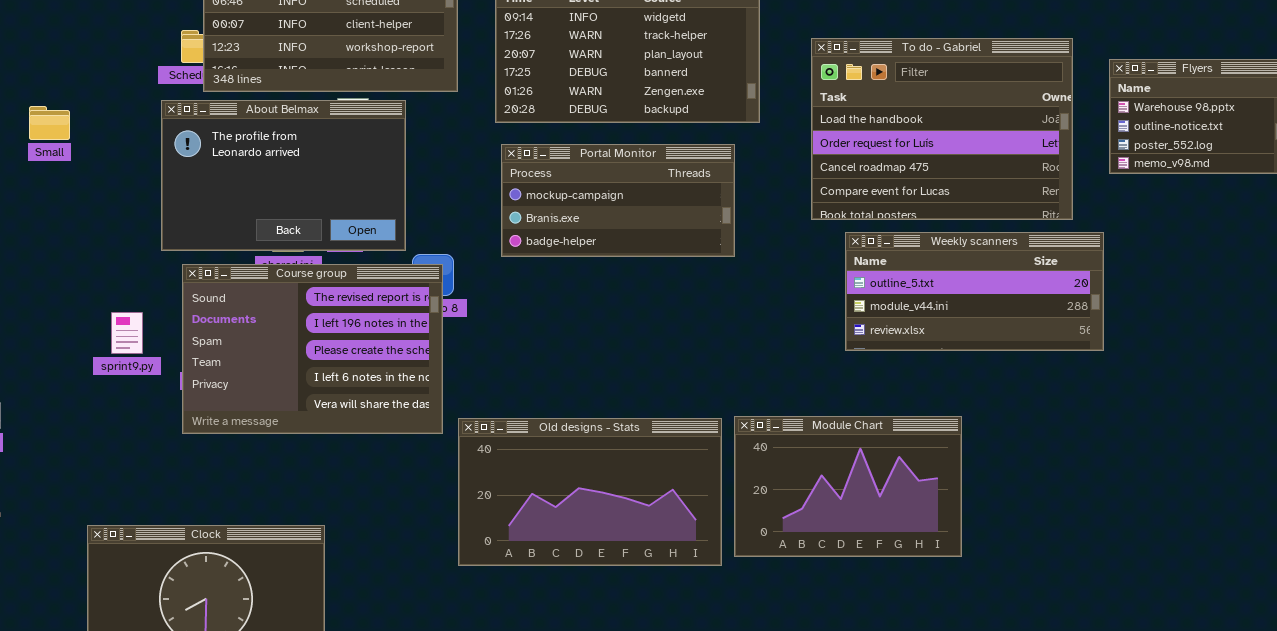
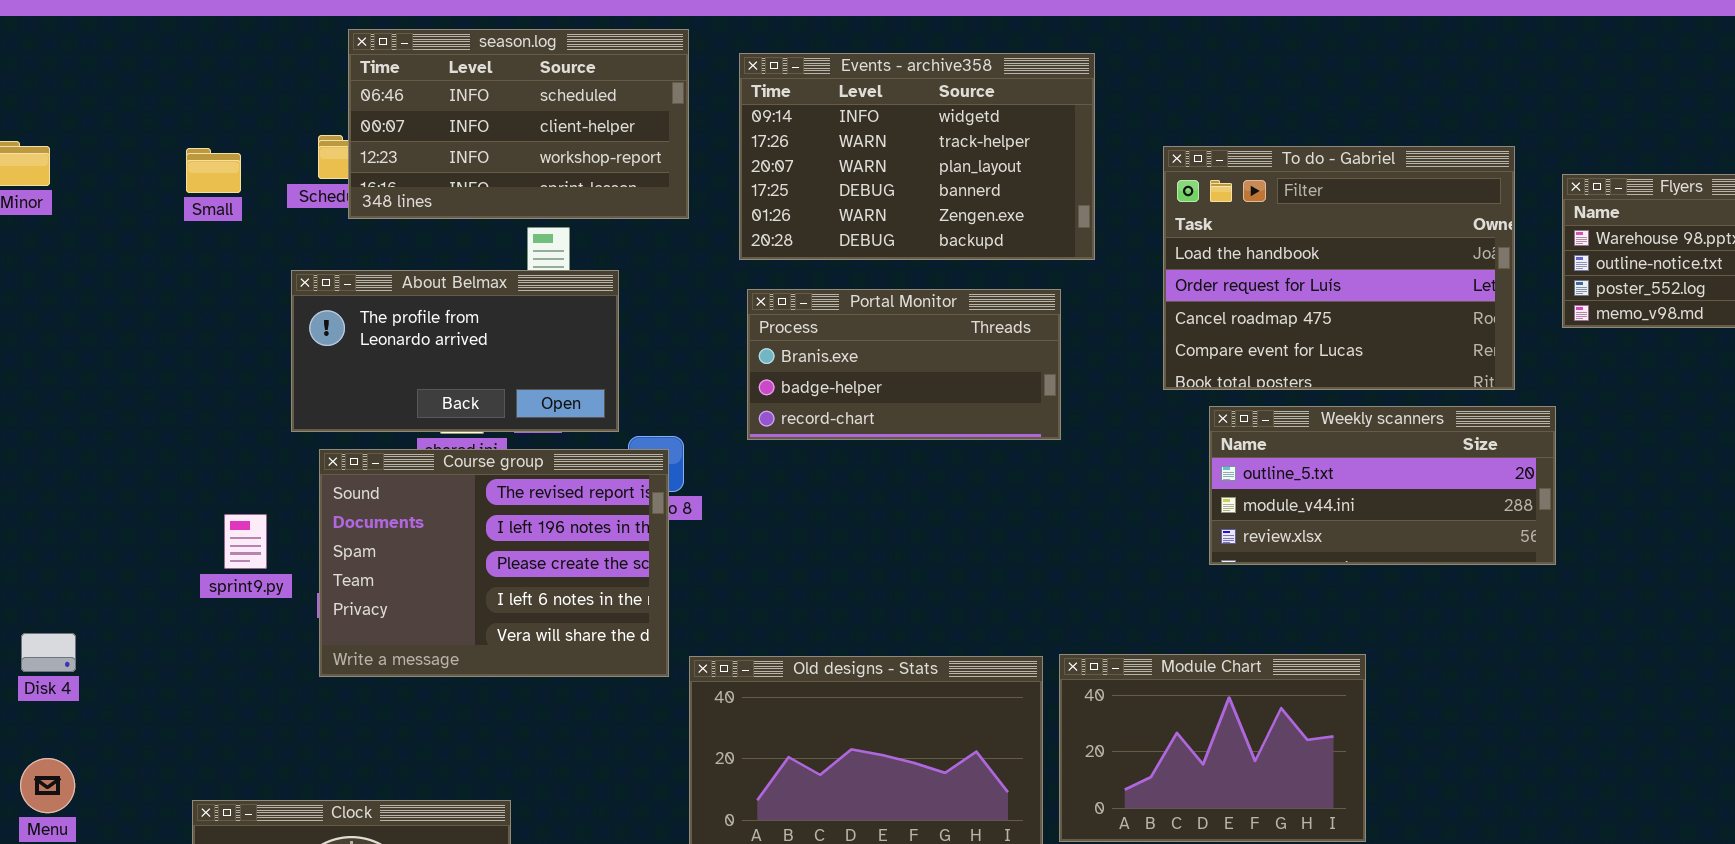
About Belmax: [161,100,406,251] -> [291,270,619,432], resized
Small: [29,106,70,140] -> [186,148,241,193], moved
Portal Monitor: [501,144,735,257] -> [747,289,1061,440], scrolled down 1 row

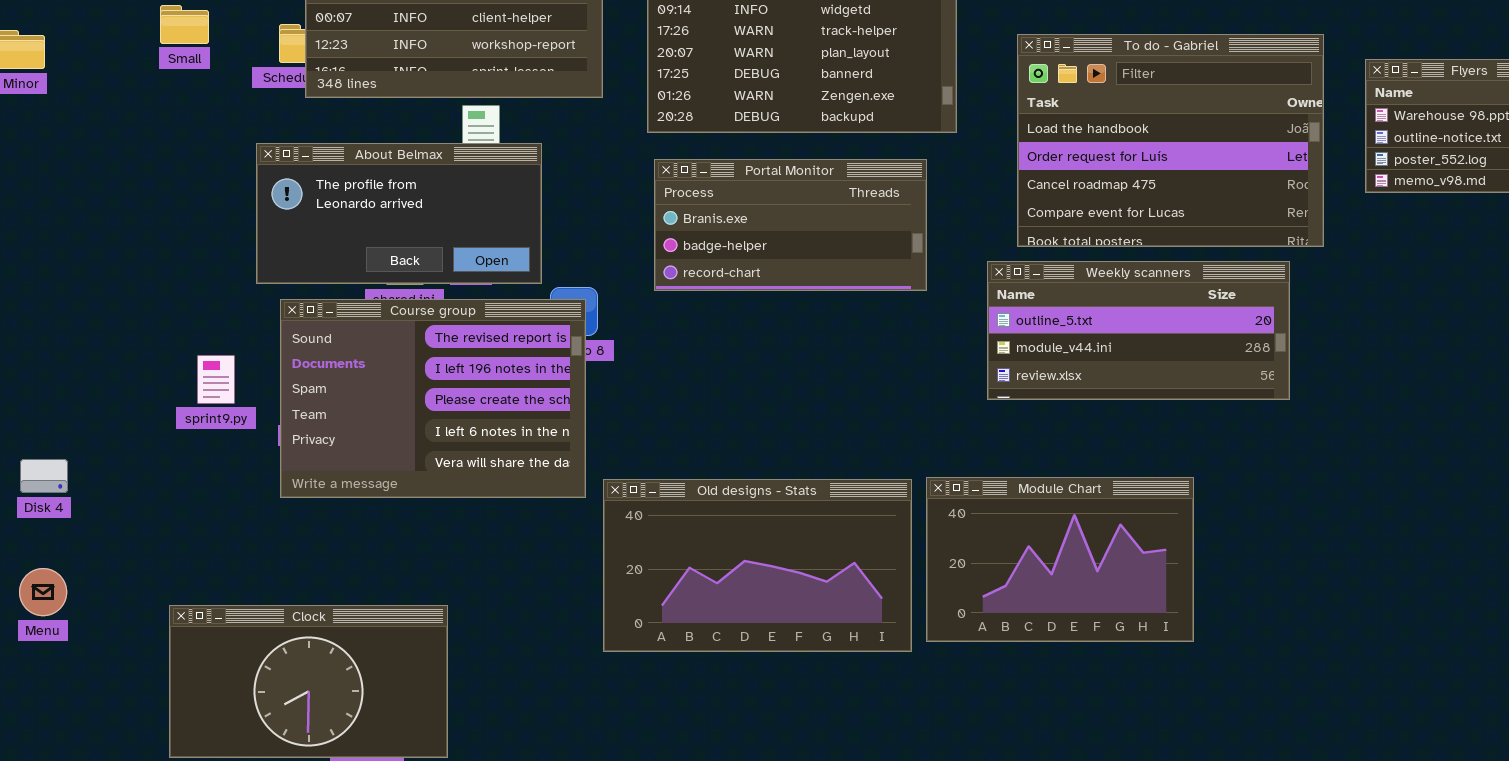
Small: [186,148,241,193] -> [160,5,209,44], moved
Weekly scanners: [1209,406,1556,565] -> [987,261,1290,400], moved

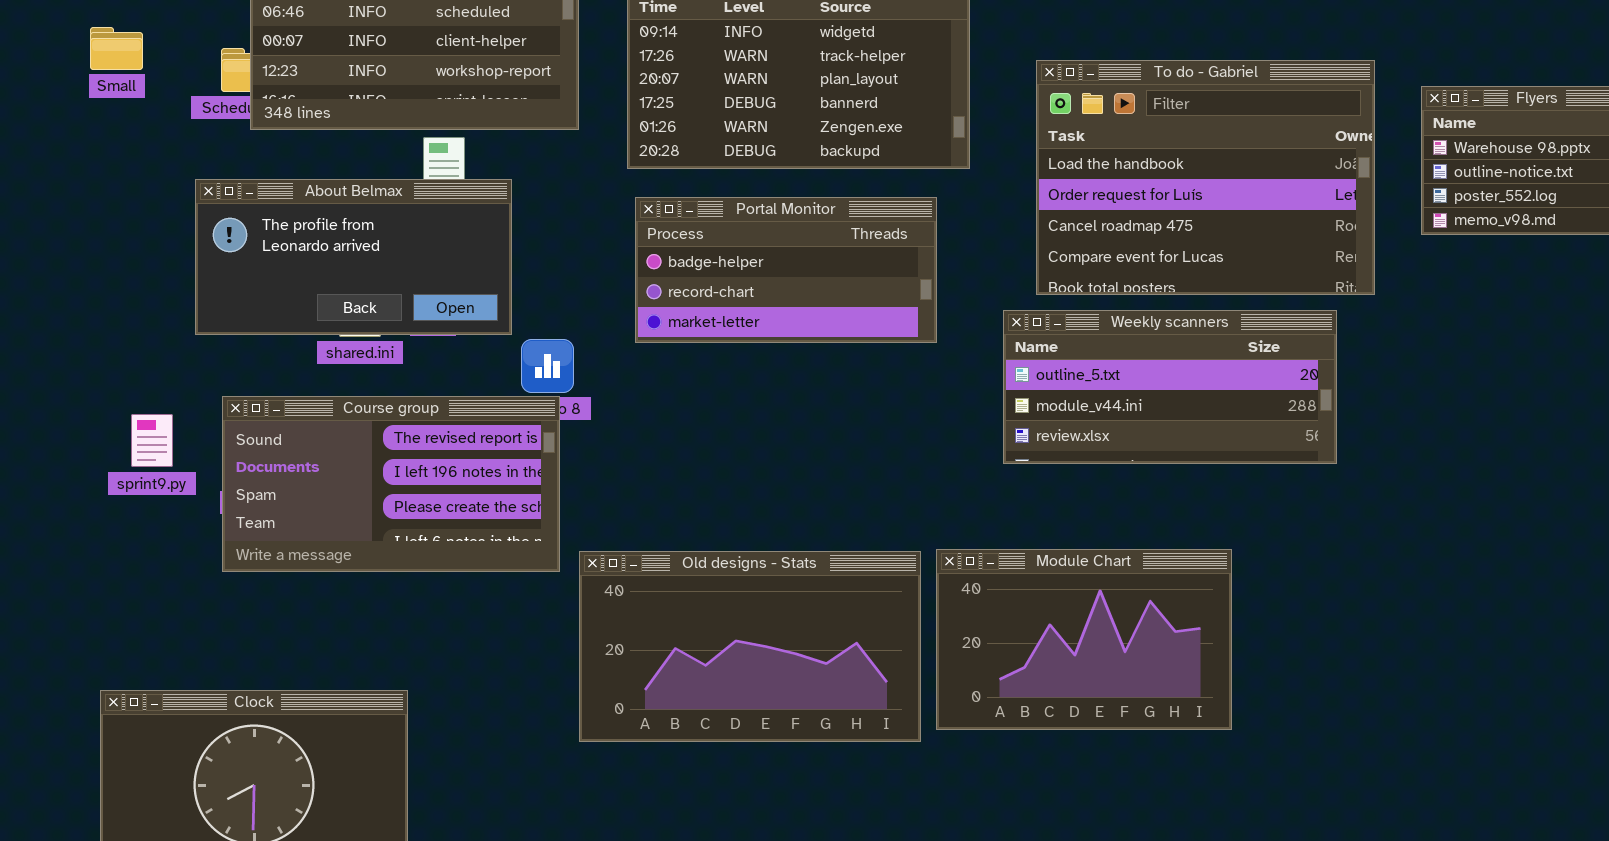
Portal Monitor: [654,159,927,291] -> [635,197,937,343], scrolled down 1 row
Course group: [280,299,586,498] -> [222,396,560,572], resized

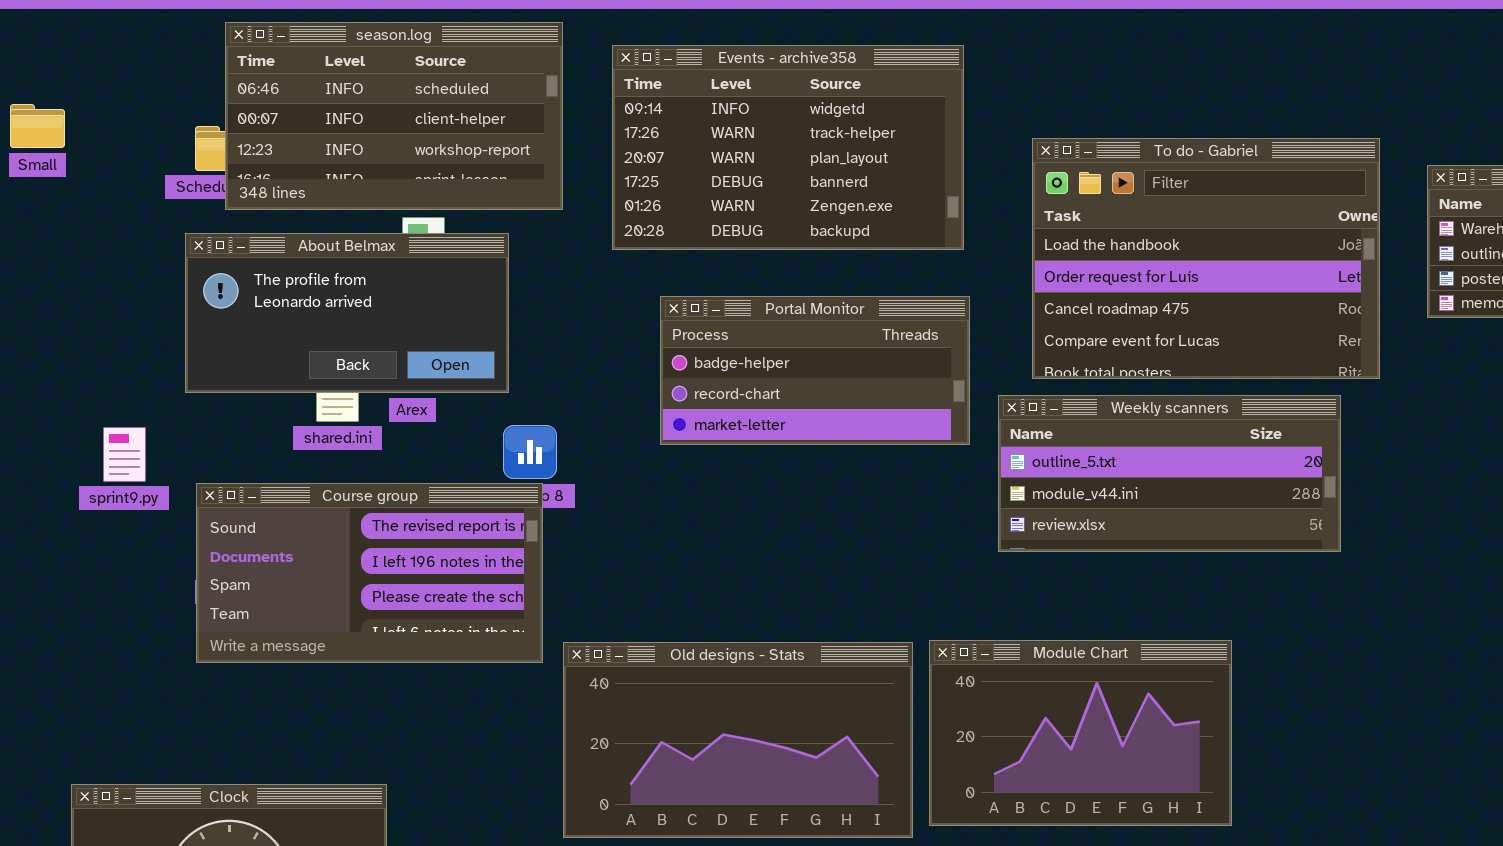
Small: [90,27,143,70] -> [10,104,65,148], moved
About Belmax: [195,179,512,335] -> [185,233,509,393], moved
Portal Monitor: [635,197,937,343] -> [660,296,970,445], moved
sprint9.py: [131,414,173,467] -> [103,427,146,482], moved

